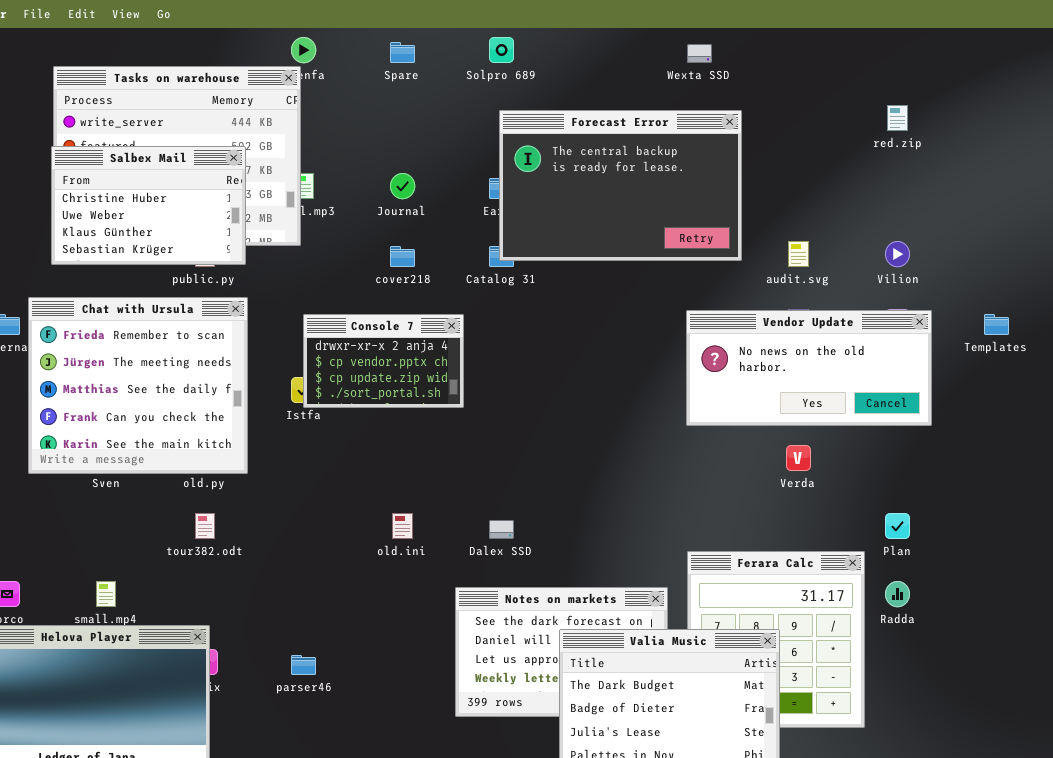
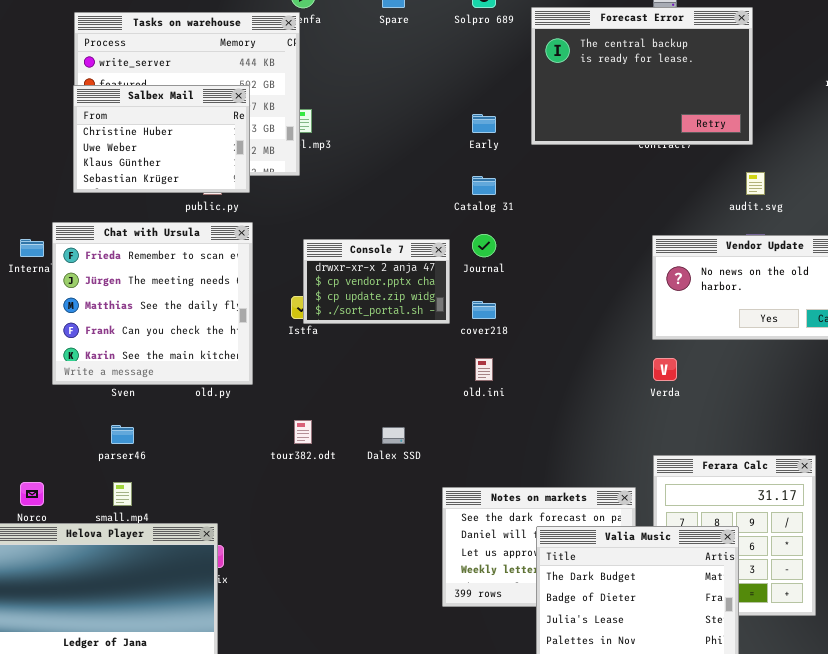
Forecast Error: [499,110,742,261] -> [531,7,753,145], moved
Journal: [390,173,415,199] -> [472,234,496,257], moved
cover218: [390,246,415,267] -> [472,301,496,319], moved
Verda: [786,445,811,471] -> [653,358,677,381], moved
tour382.odt: [195,513,215,539] -> [294,420,312,444], moved
old.ini: [392,513,413,539] -> [475,358,493,381], moved
Dalex SSD: [489,520,514,539] -> [382,427,405,444], moved
parser46: [291,655,316,675] -> [111,425,134,444], moved

